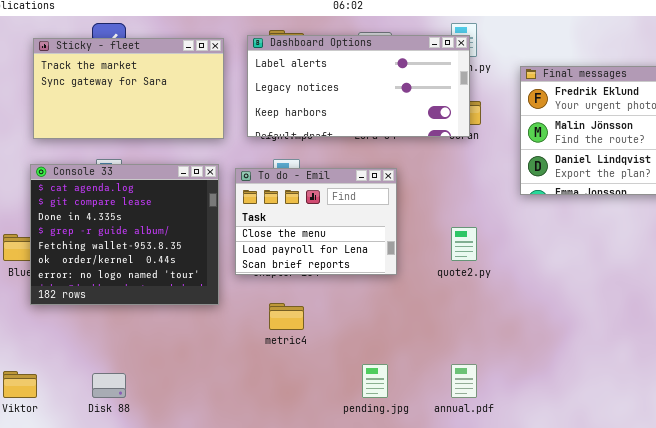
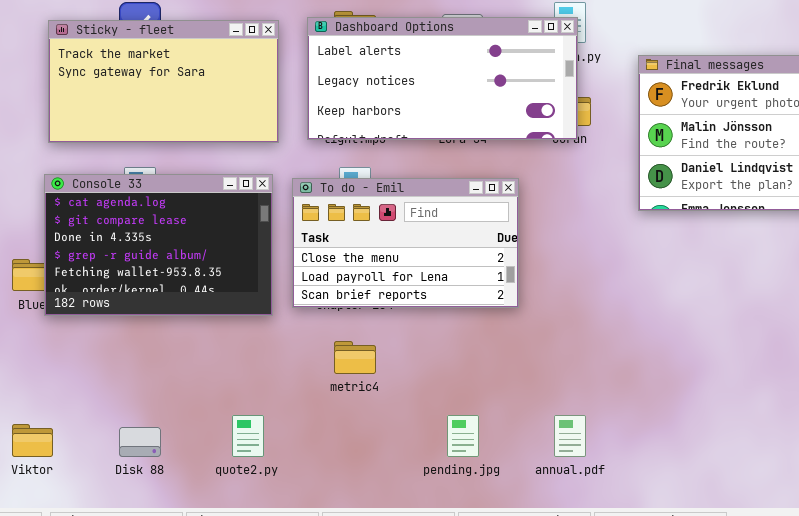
Console 33: [30,164,219,305] -> [44,174,273,316], resized
To do - Emil: [235,168,397,275] -> [292,178,519,308], resized
quote2.py: [451,227,477,261] -> [232,415,264,457], moved

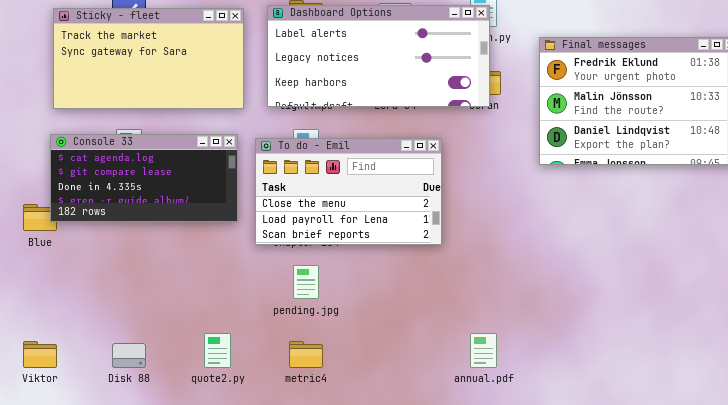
Console 33: [44,174,273,316] -> [50,134,238,222], resized
metric4: [334,341,376,374] -> [289,341,323,368], moved
pending.jpg: [447,415,479,457] -> [293,265,319,299], moved

